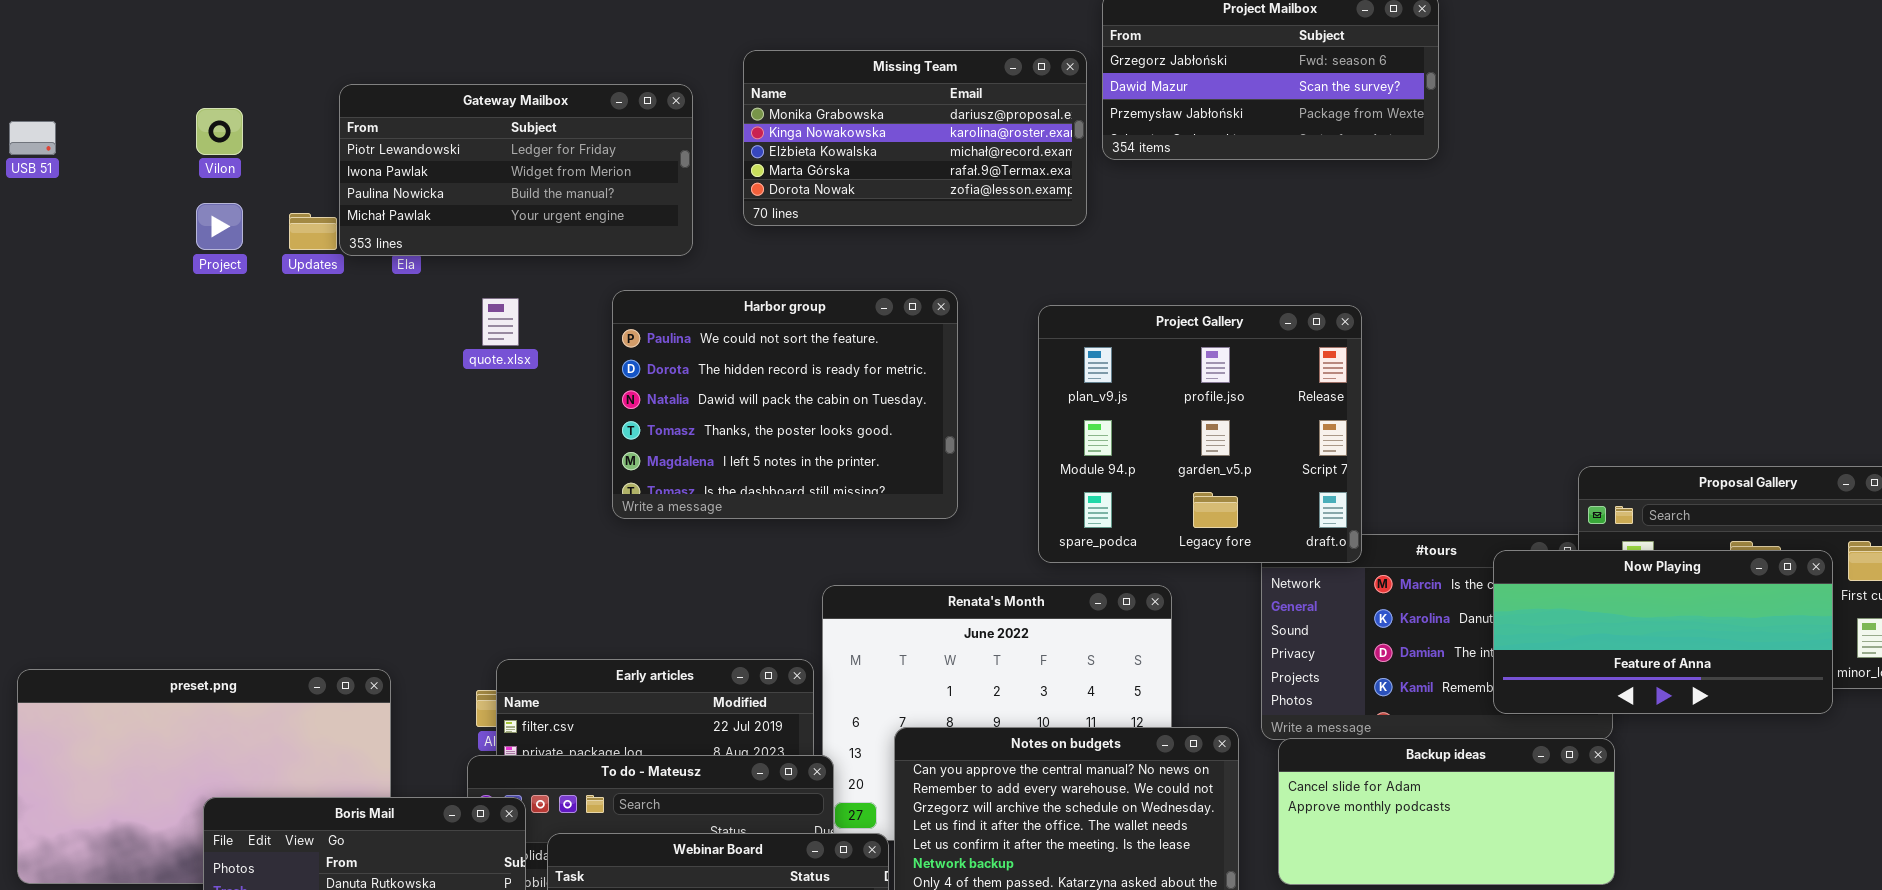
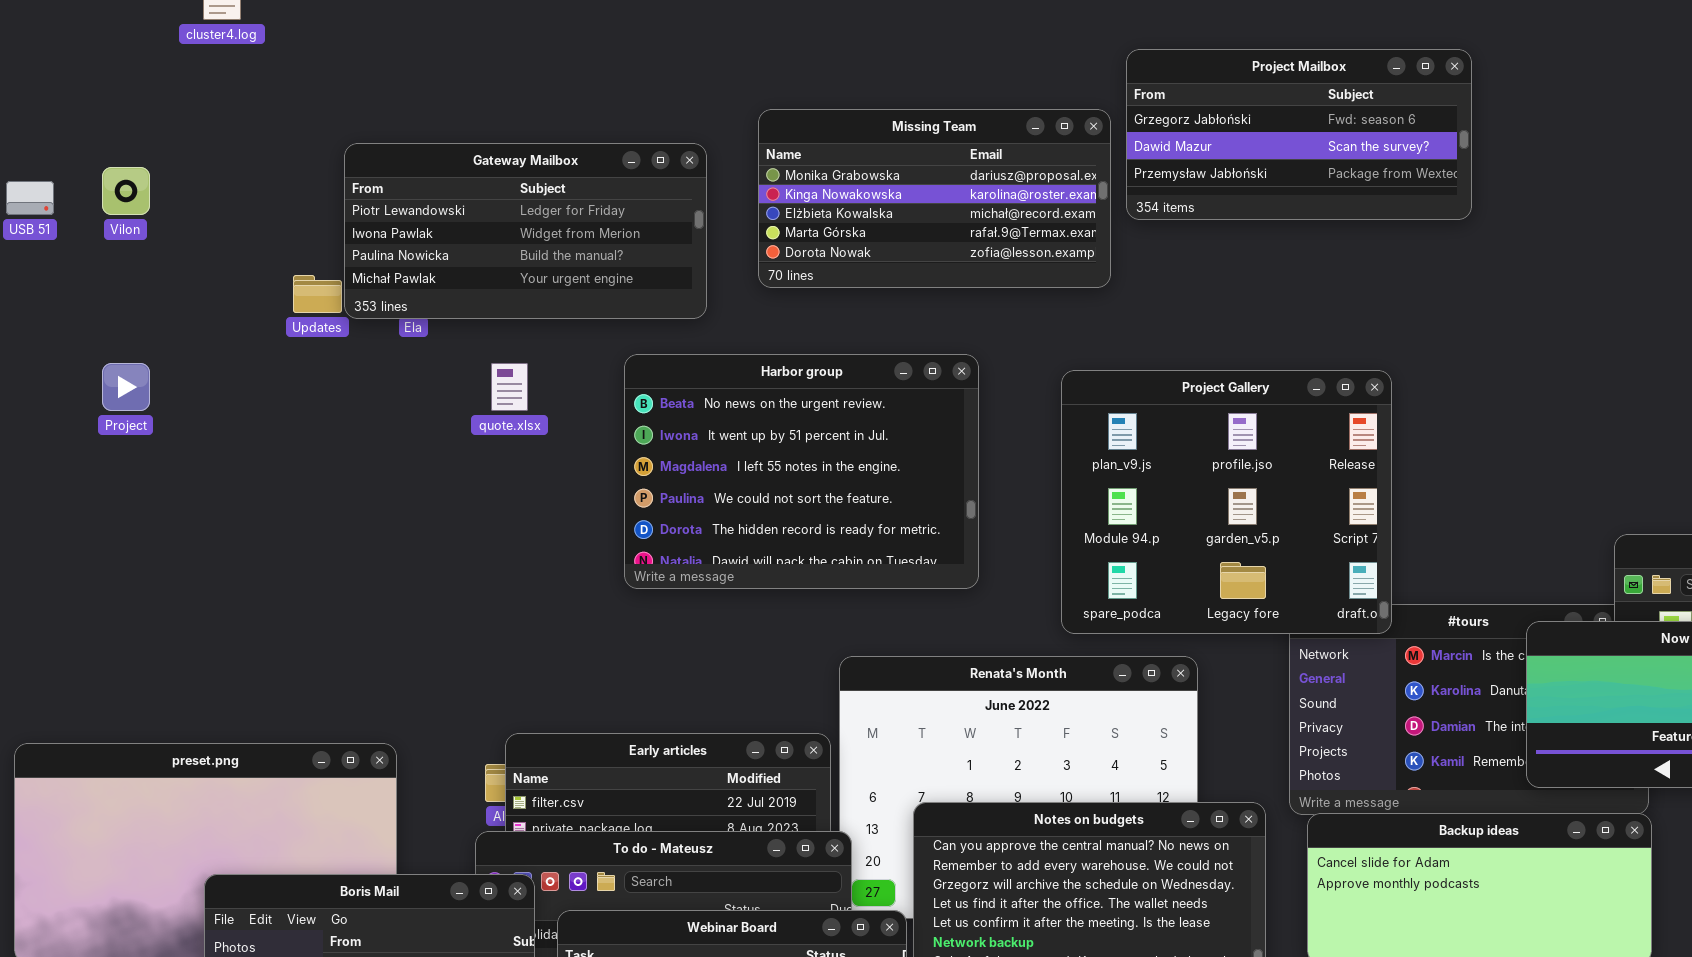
Vilon: [196,108,243,155] -> [102,167,150,215], moved
Project: [196,203,243,250] -> [102,363,150,411], moved
Harbor group: [612,290,958,519] -> [624,354,979,589], scrolled up 3 rows

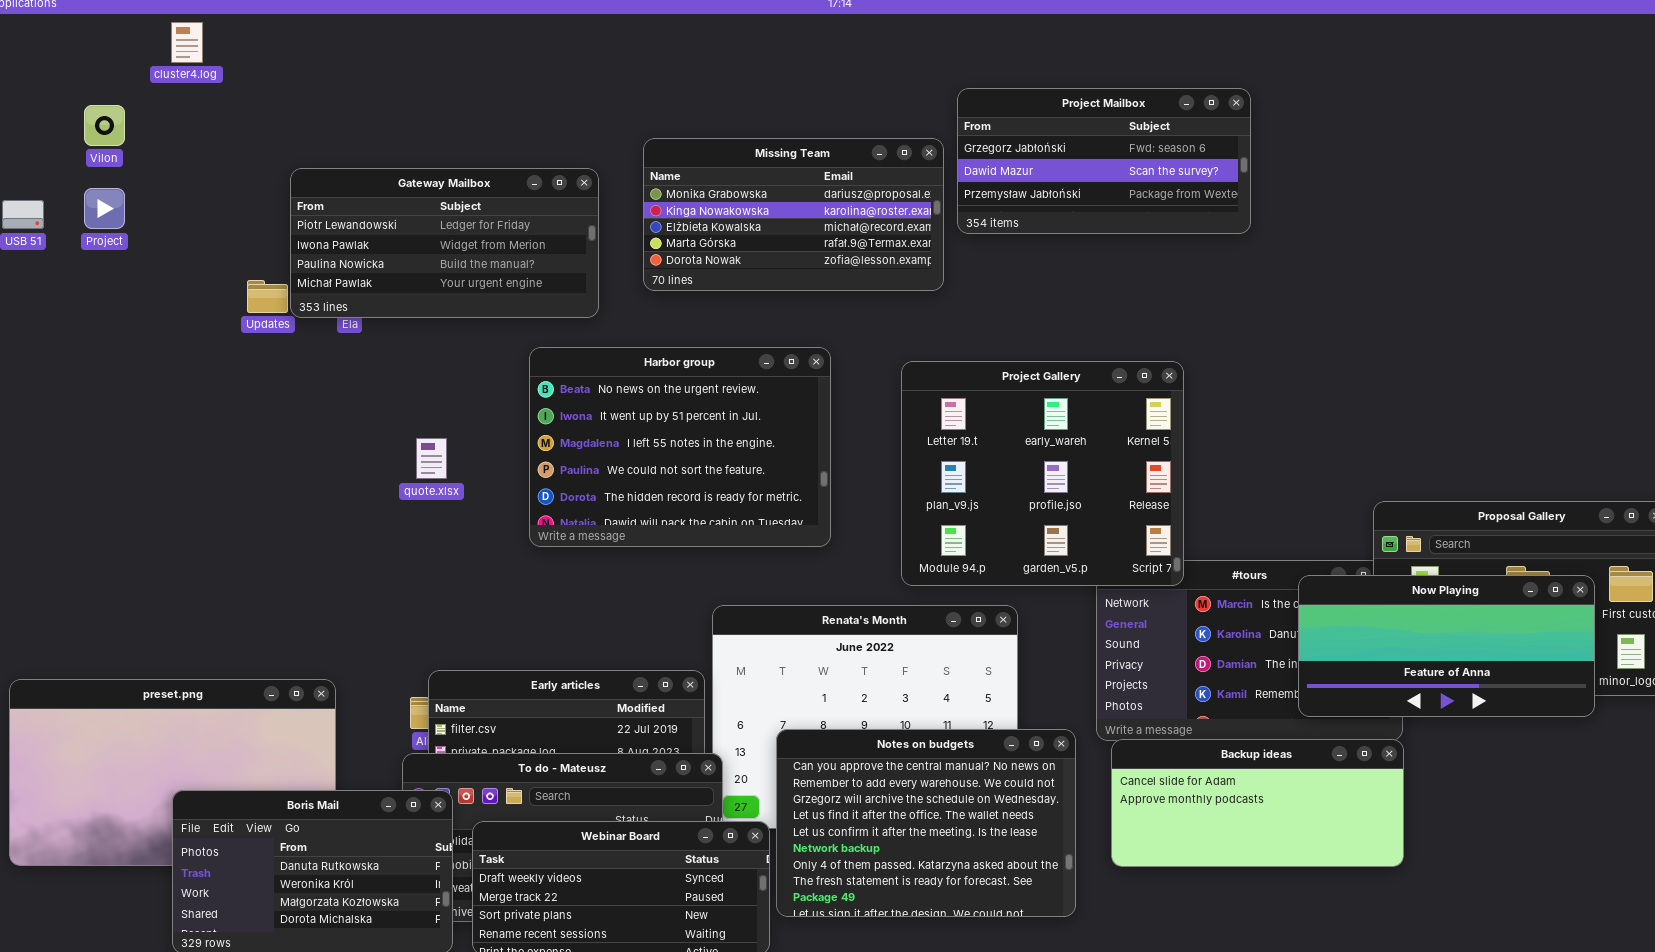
Vilon: [102,167,150,215] -> [84,105,125,146], moved
Project: [102,363,150,411] -> [84,188,125,229], moved
quote.xlsx: [491,363,528,411] -> [416,438,447,479], moved
Project Gallery: [1061,370,1392,634] -> [901,361,1184,586], scrolled up 1 row

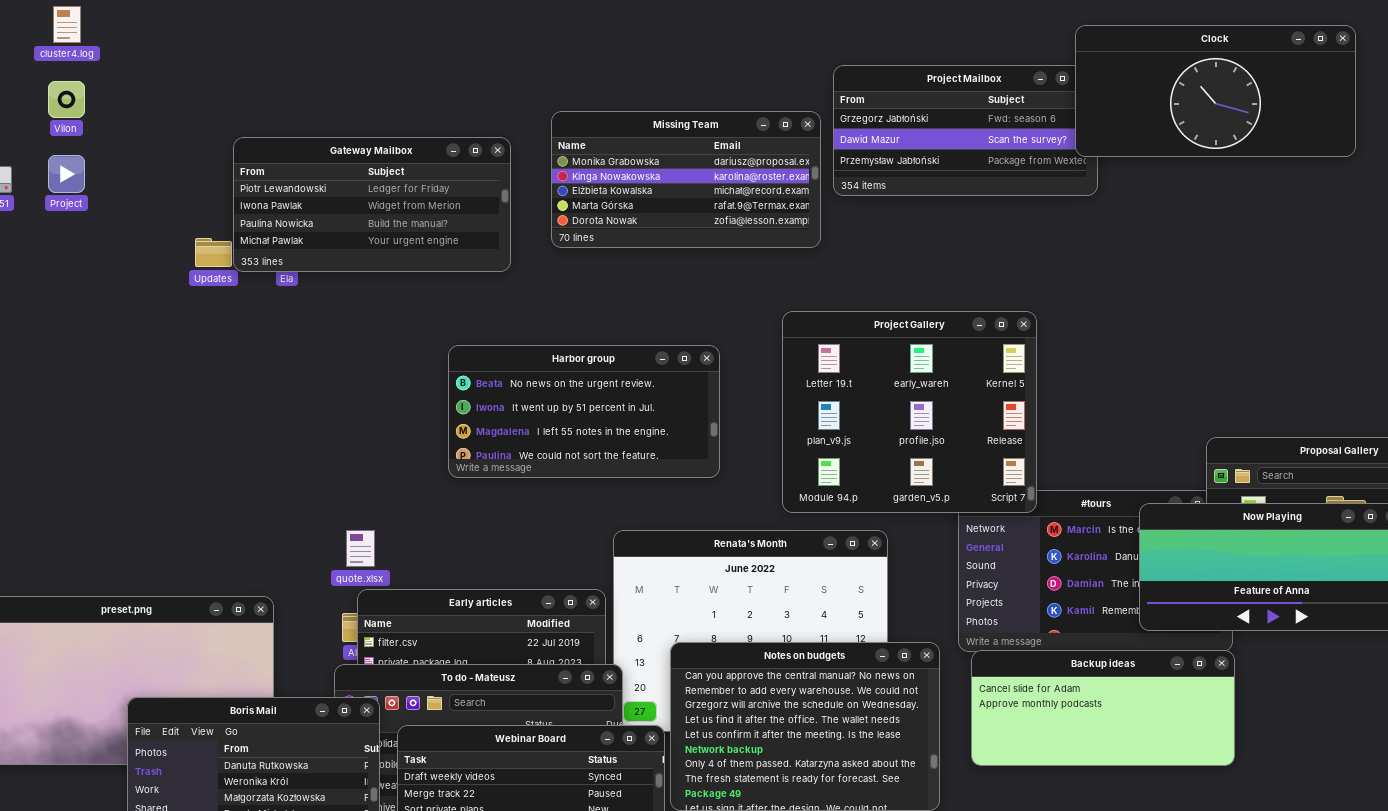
cluster4.log: [171,22,203,63] -> [53,6,81,43], moved
Clock: none -> [1075,25,1356,157], opened
Harbor group: [529,347,831,547] -> [448,345,720,478], resized
quote.xlsx: [416,438,447,479] -> [346,530,375,567], moved

